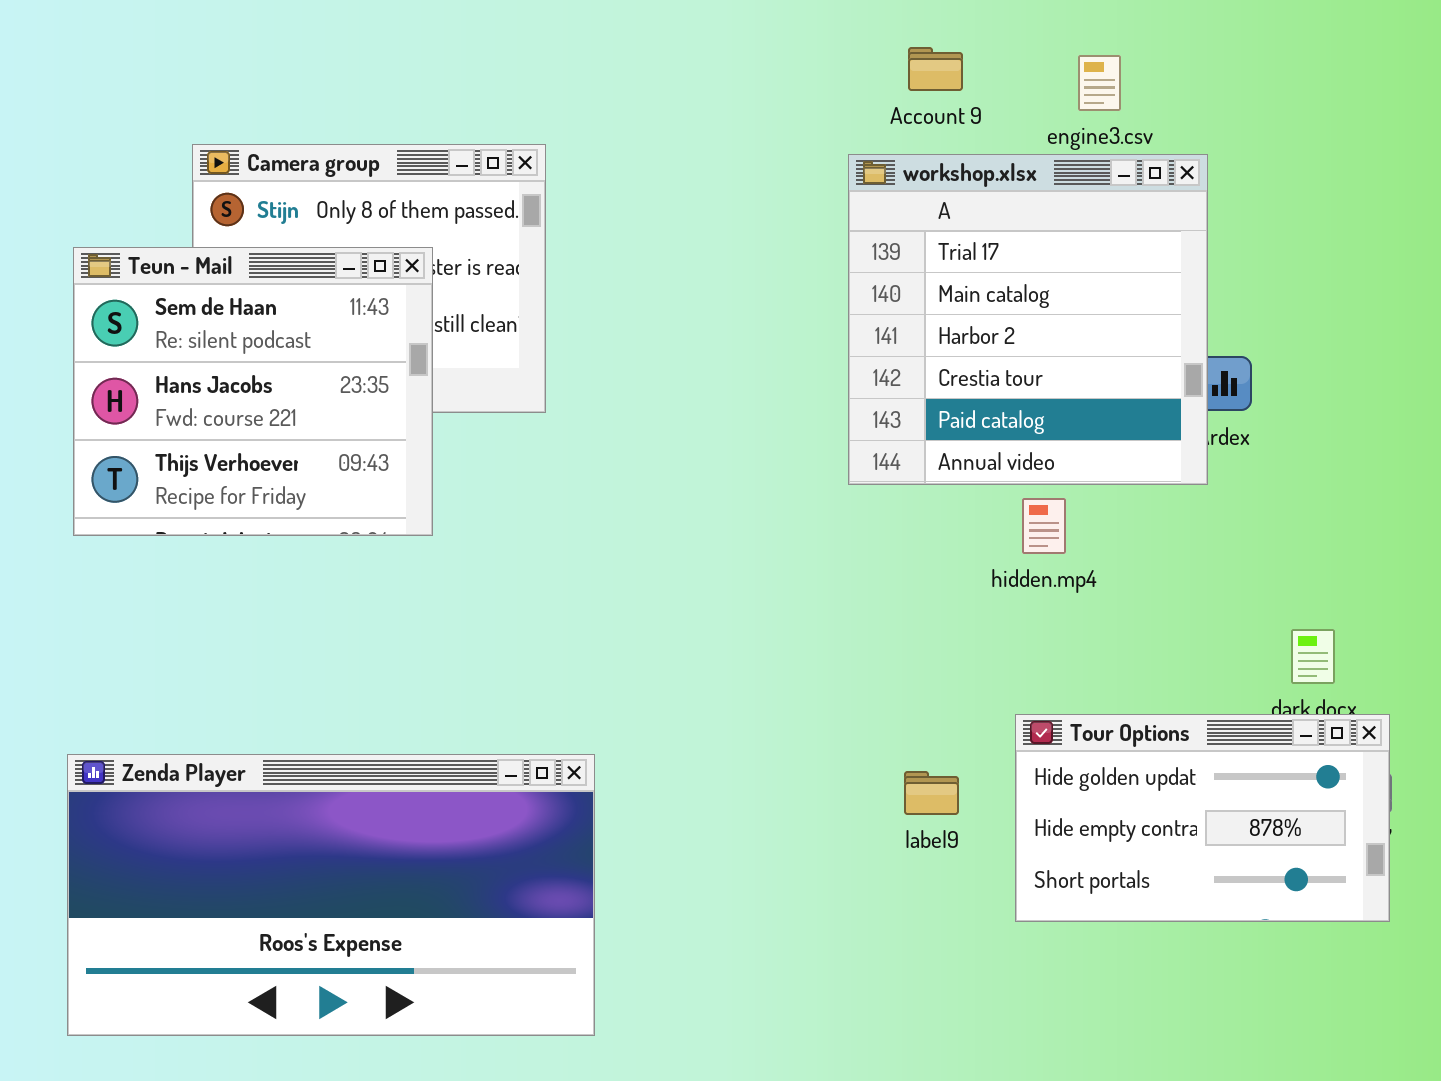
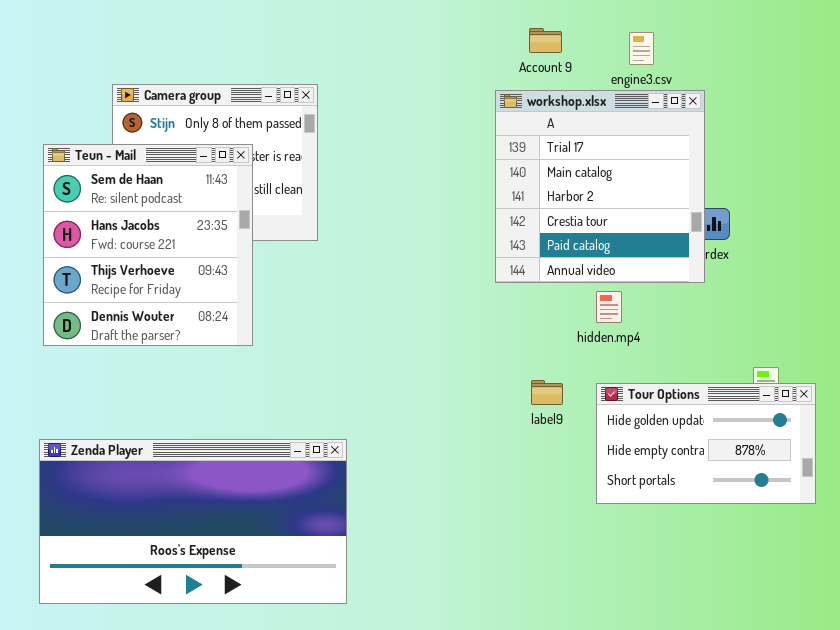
Teun - Mail: [73,247,433,536] -> [43,144,253,346], resized
Tour Options: [1015,714,1390,922] -> [596,383,816,504], moved
label9: [904,771,959,815] -> [531,380,563,405], moved

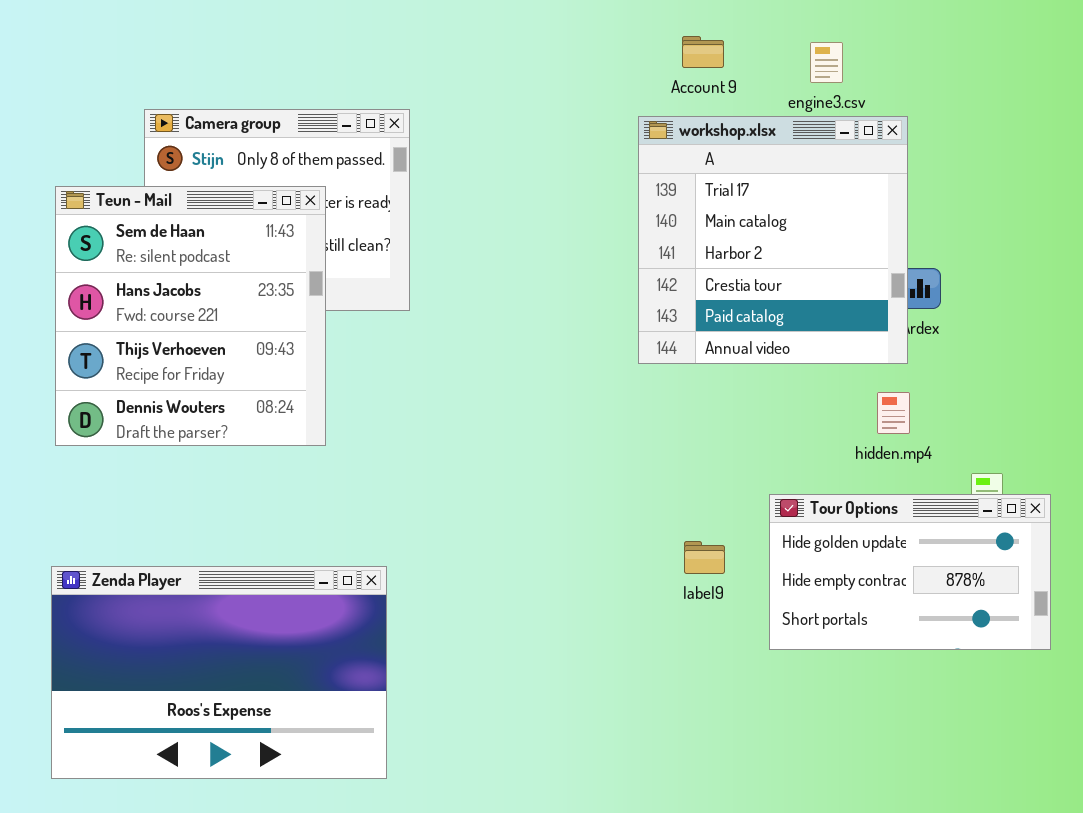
hidden.mp4: [596,291,622,323] -> [877,392,910,434], moved
label9: [531,380,563,405] -> [684,541,725,574], moved
Zenda Player: [39,439,347,604] -> [51,566,387,779], resized

